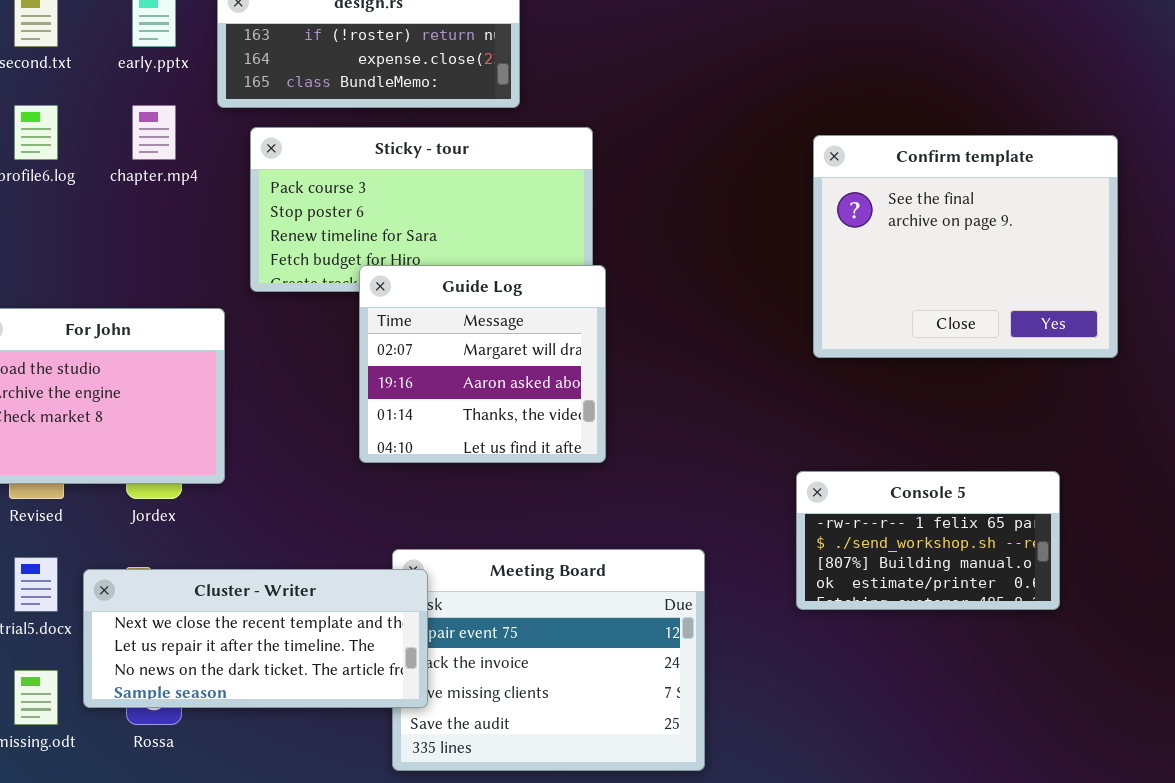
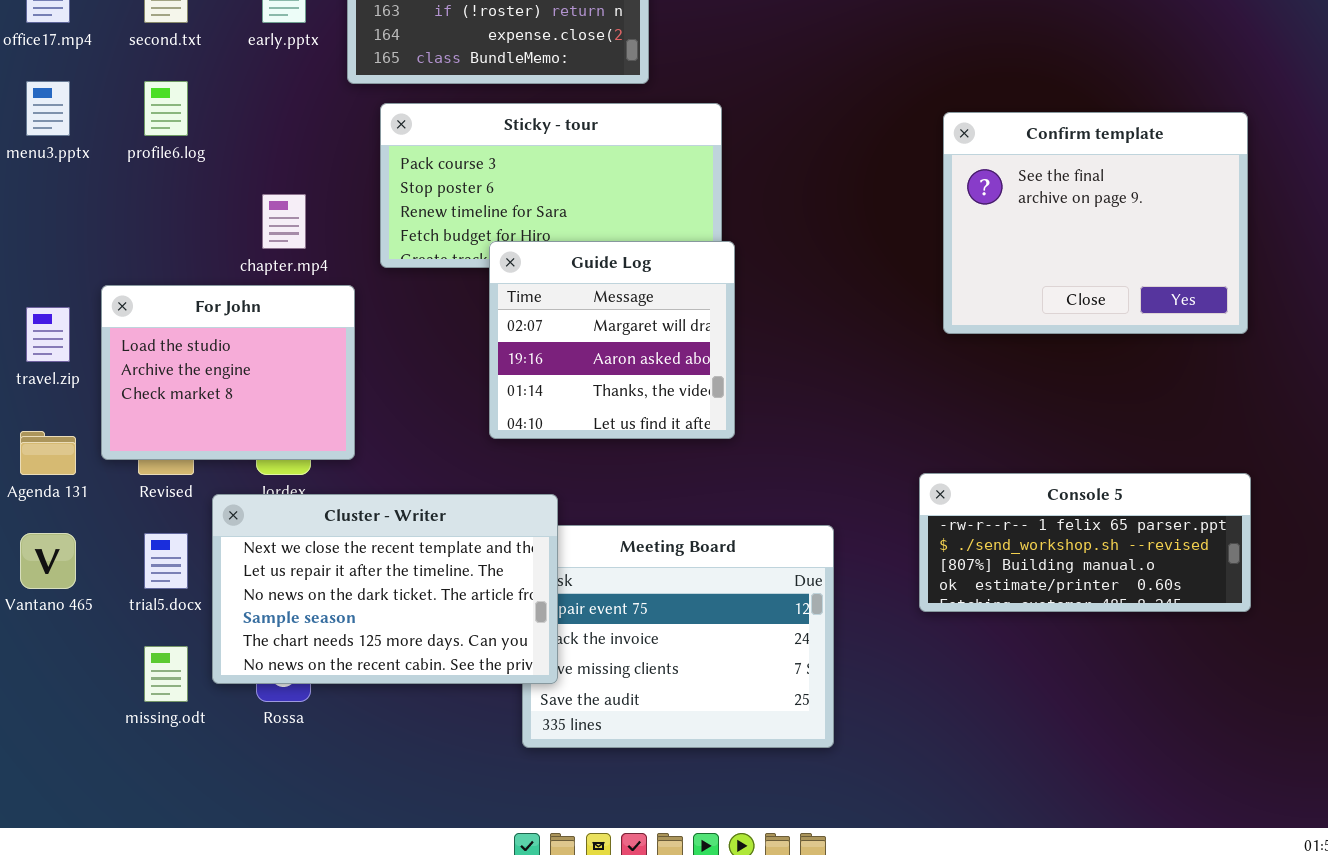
chapter.mp4: [132,105,176,160] -> [262,194,306,249], moved
Console 5: [796,471,1060,610] -> [919,473,1251,612], moved, resized
Cluster - Writer: [83,569,428,708] -> [212,494,558,684], resized

